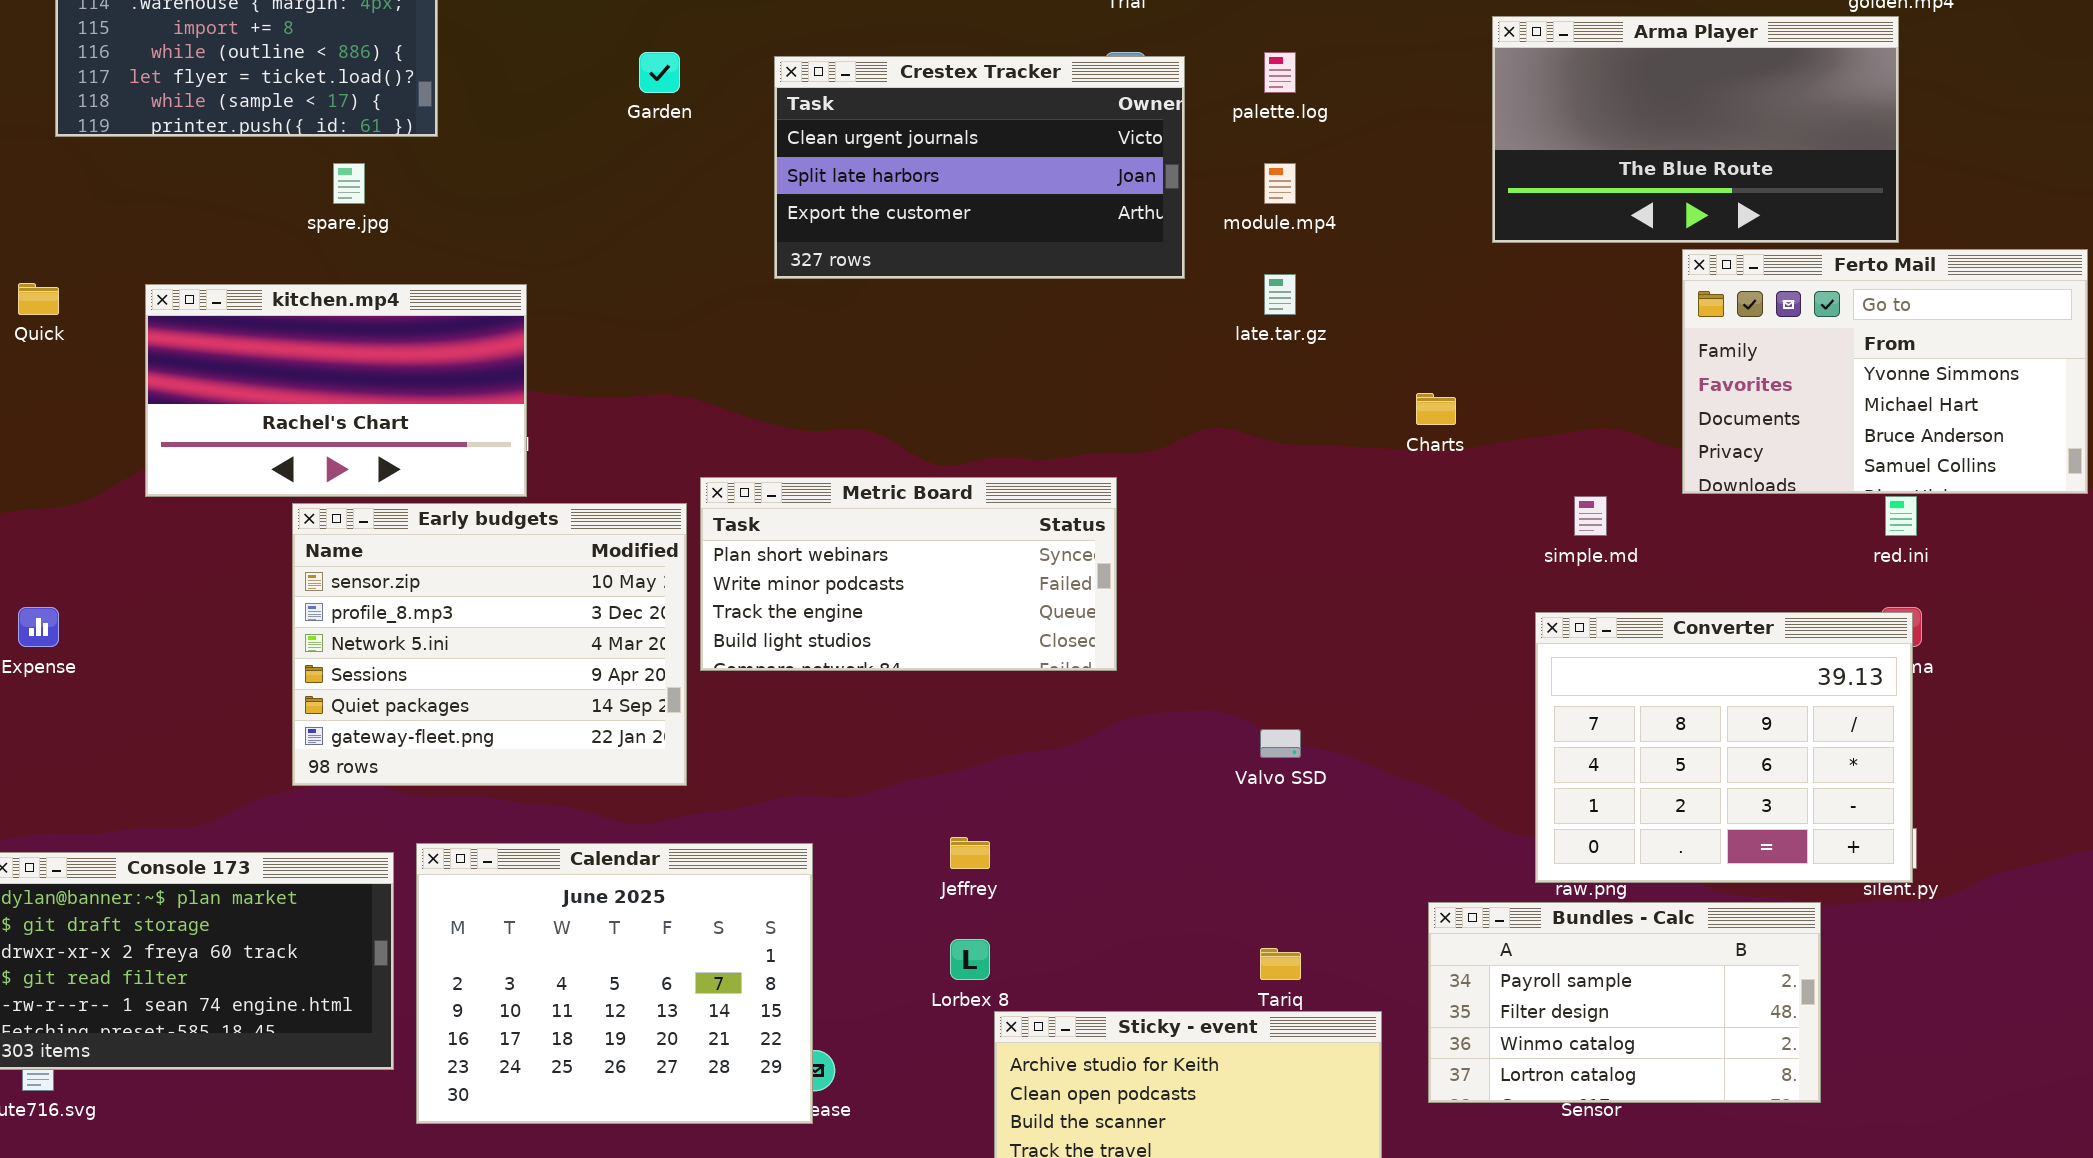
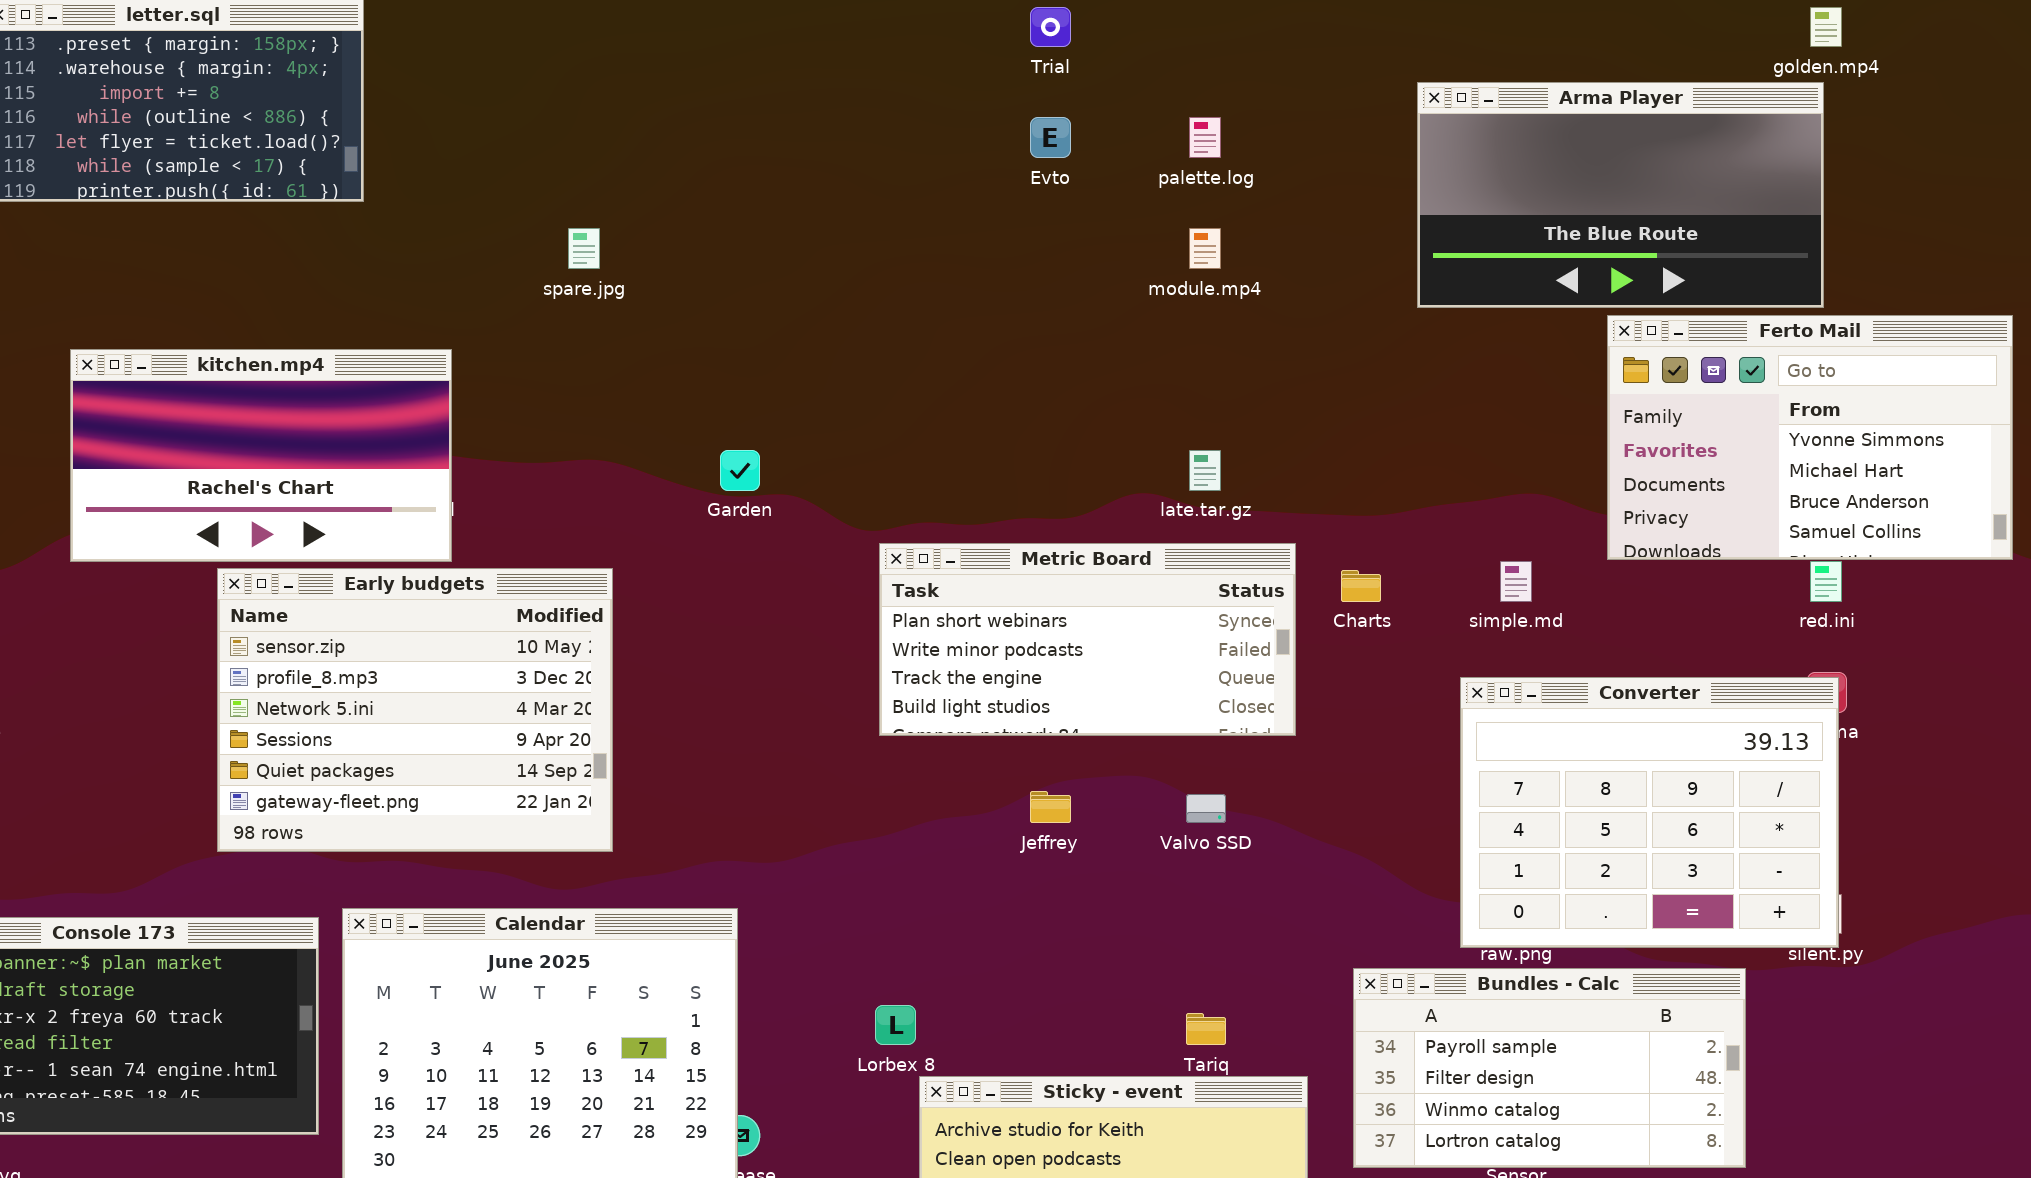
Garden: [639,52,680,93] -> [720,450,760,491], moved
Crestex Tracker: [774,56,1185,279] -> none, closed
spare.jpg: [333,163,365,204] -> [568,228,600,269], moved
late.tar.gz: [1264,274,1296,315] -> [1189,450,1221,491], moved
Charts: [1416,393,1456,425] -> [1341,570,1381,602], moved
Metric Board: [700,477,1117,671] -> [879,543,1296,736], moved
Jeffrey: [950,837,990,869] -> [1030,791,1071,823], moved

